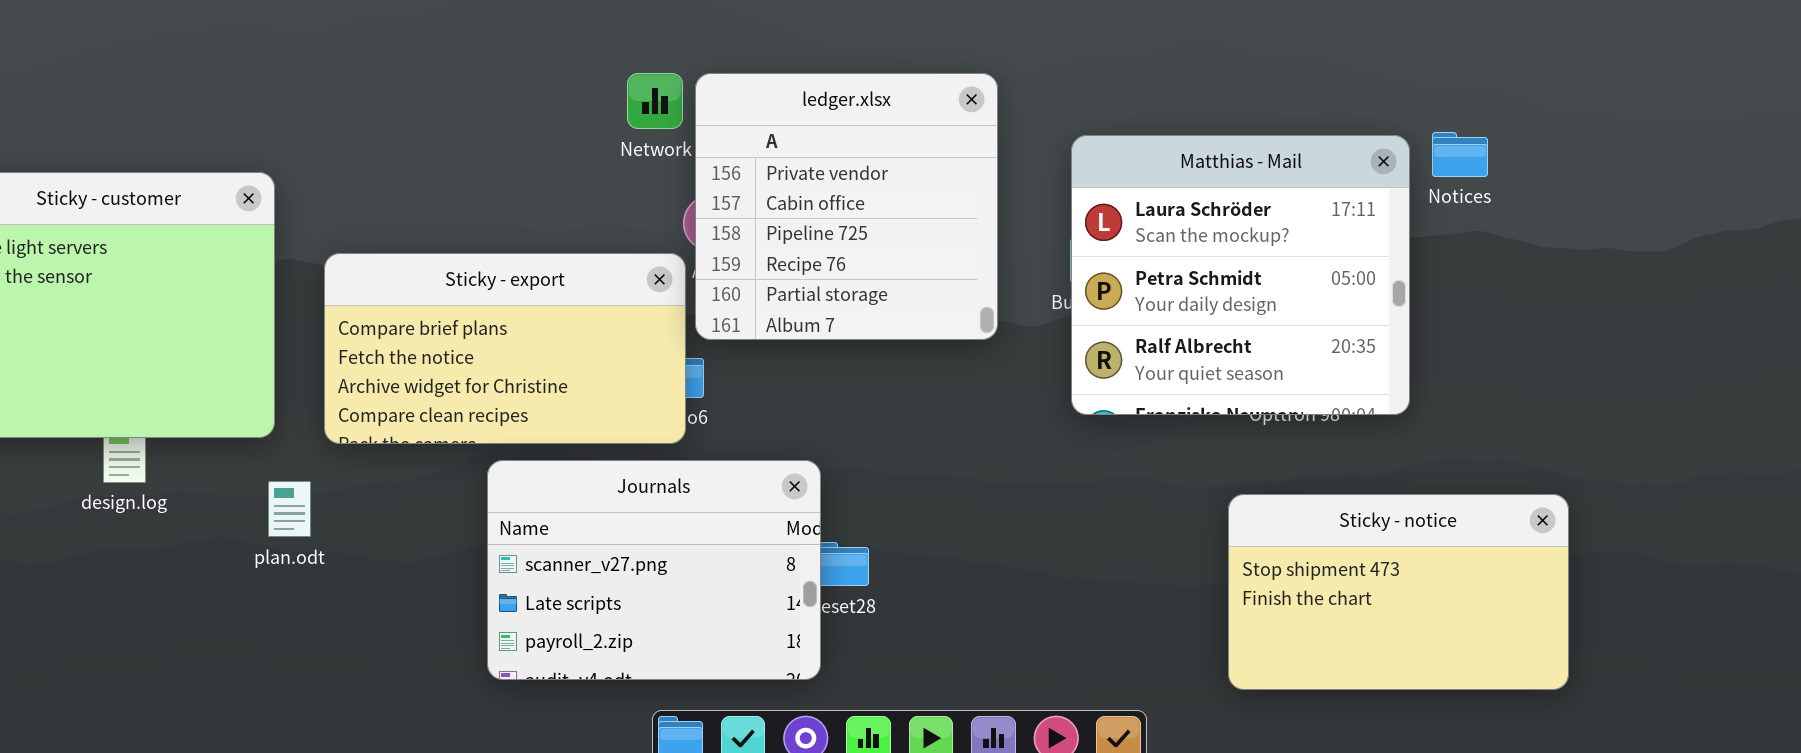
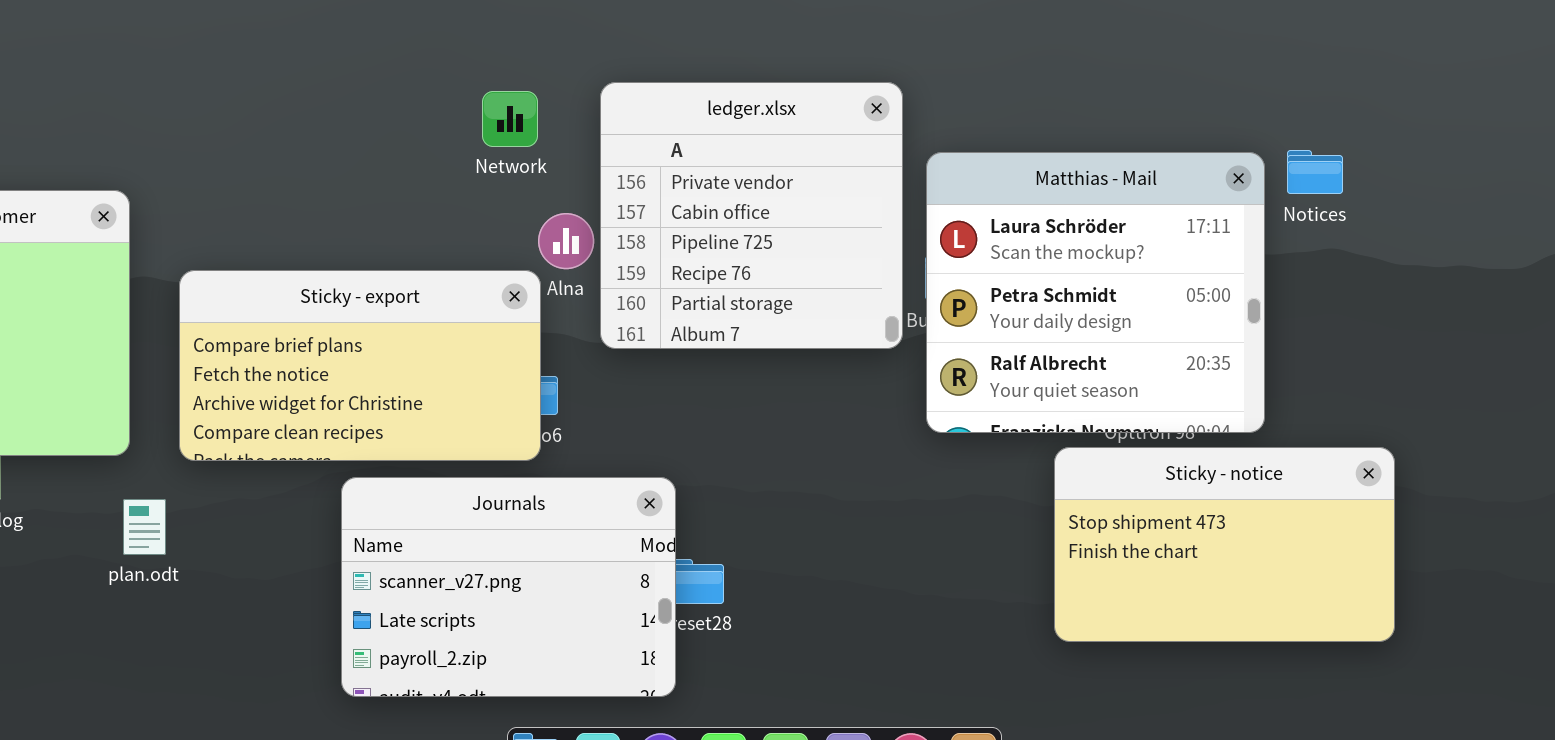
ledger.xlsx: [695,73,998,340] -> [600,82,903,349], moved
Sticky - notice: [1228,494,1569,690] -> [1054,447,1395,642], moved

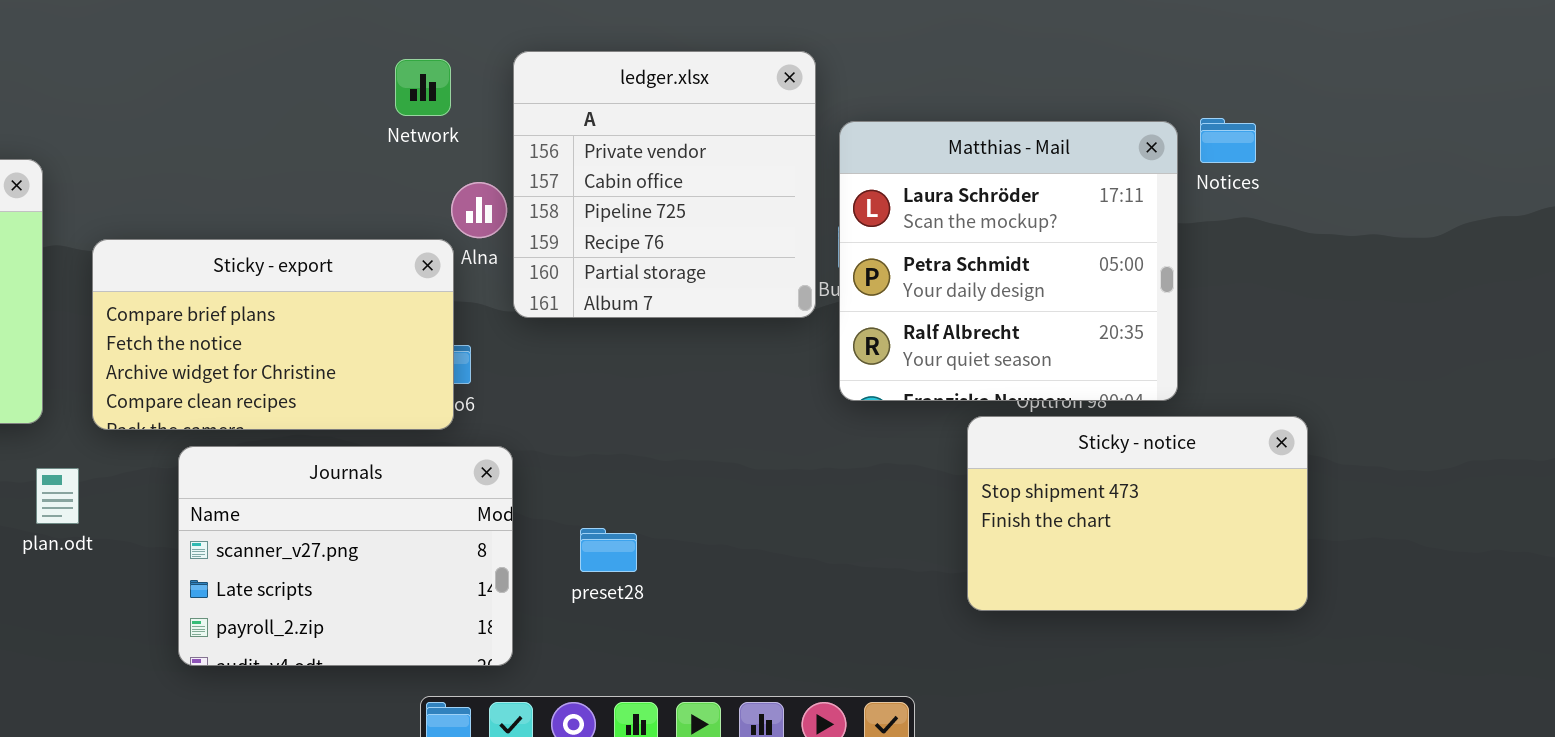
Journals: [341,477,676,697] -> [178,446,513,666], moved

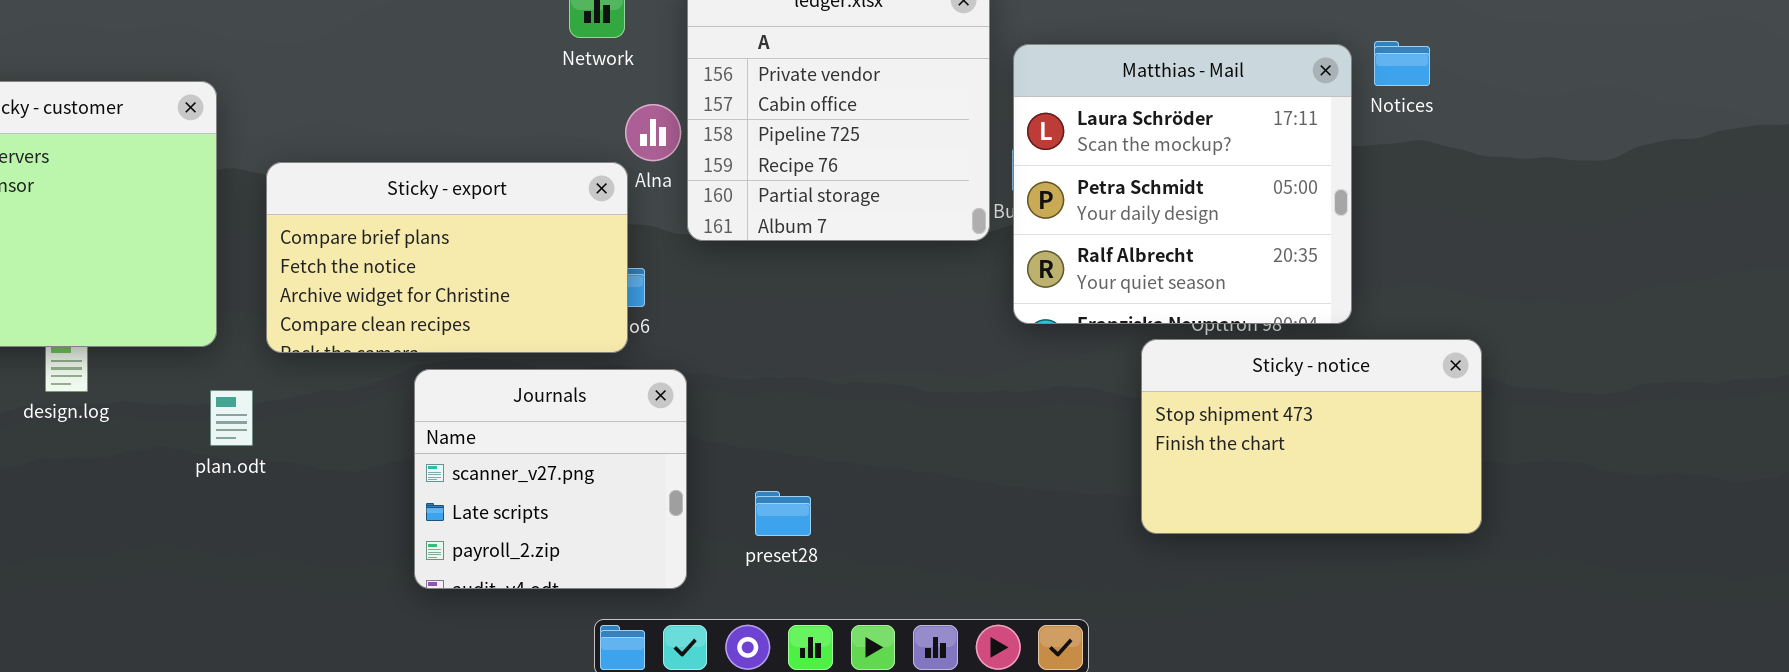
Journals: [178,446,513,666] -> [414,369,687,589], resized
preset28: [580,528,637,572] -> [755,491,811,536], moved

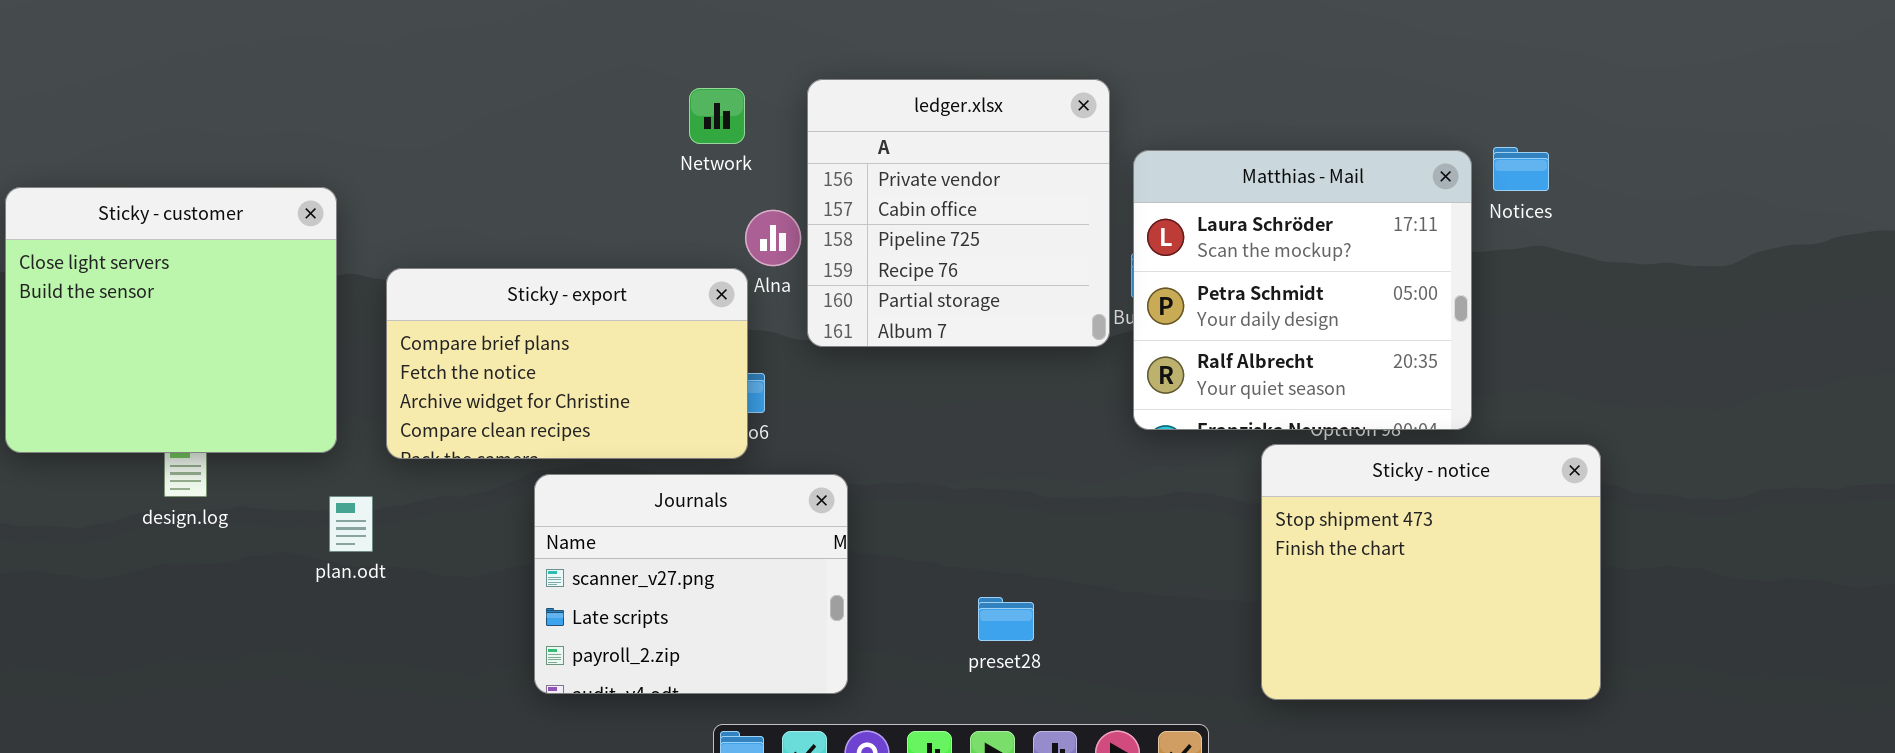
Sticky - notice: [1141,339,1482,534] -> [1261,444,1601,700], resized
Journals: [414,369,687,589] -> [534,474,848,694], resized
preset28: [755,491,811,536] -> [978,597,1034,641], moved

